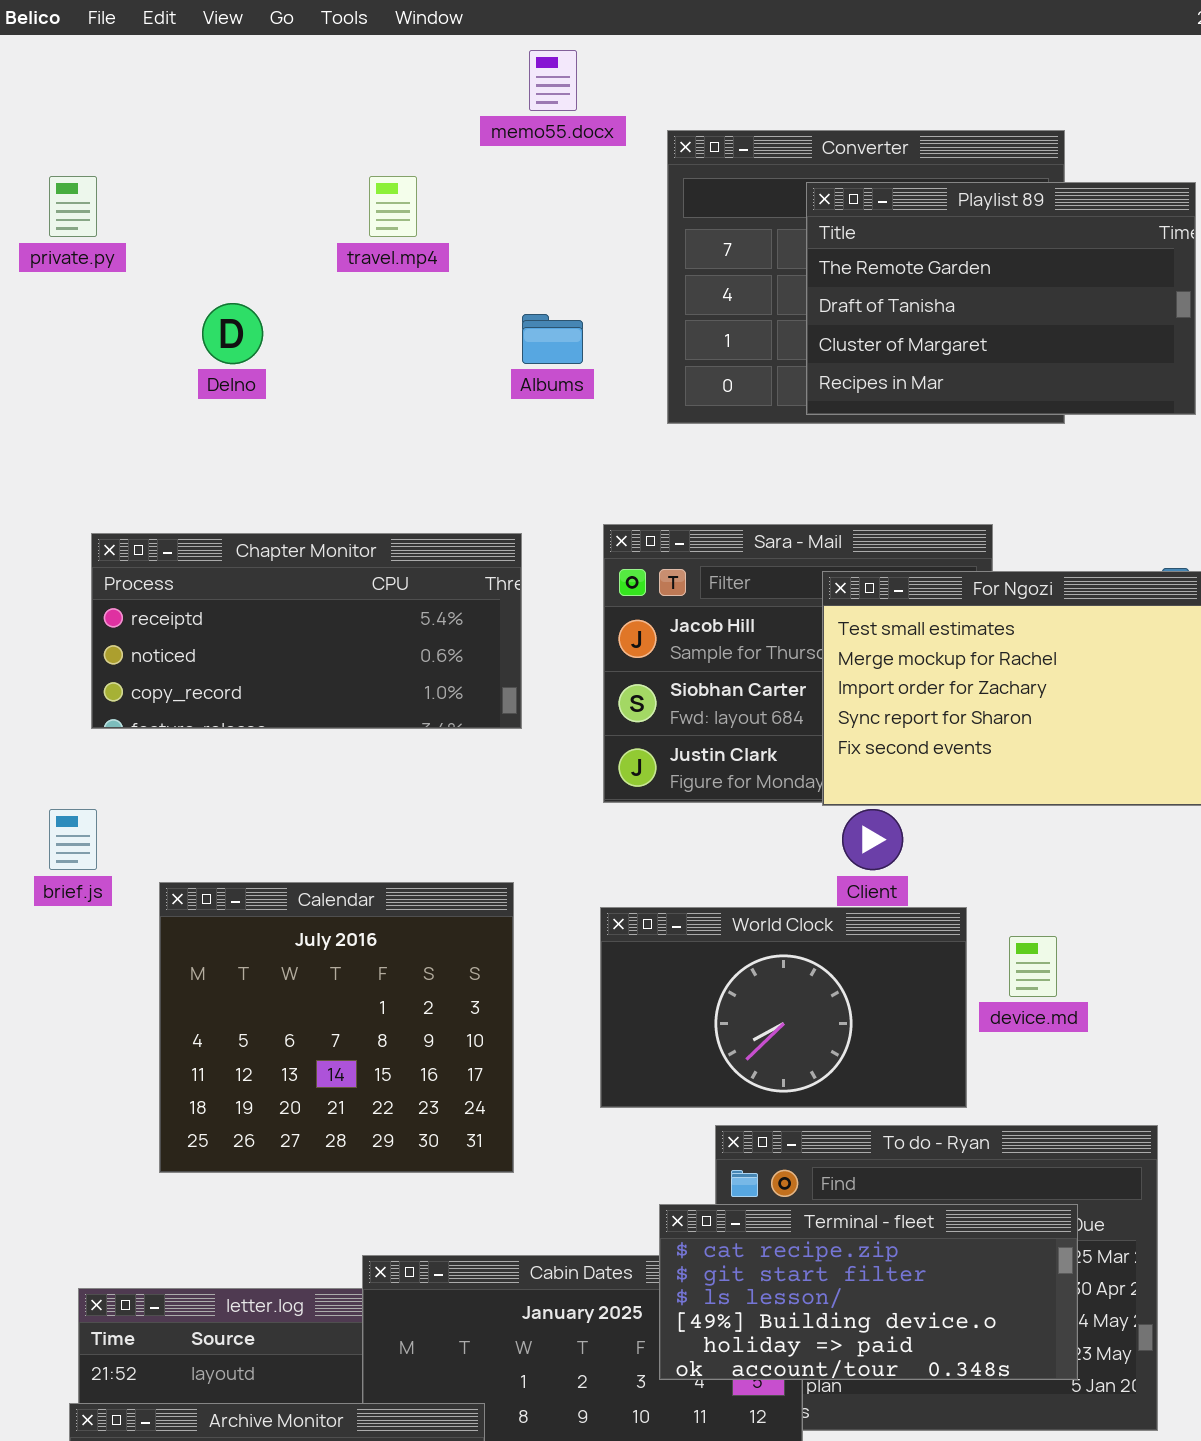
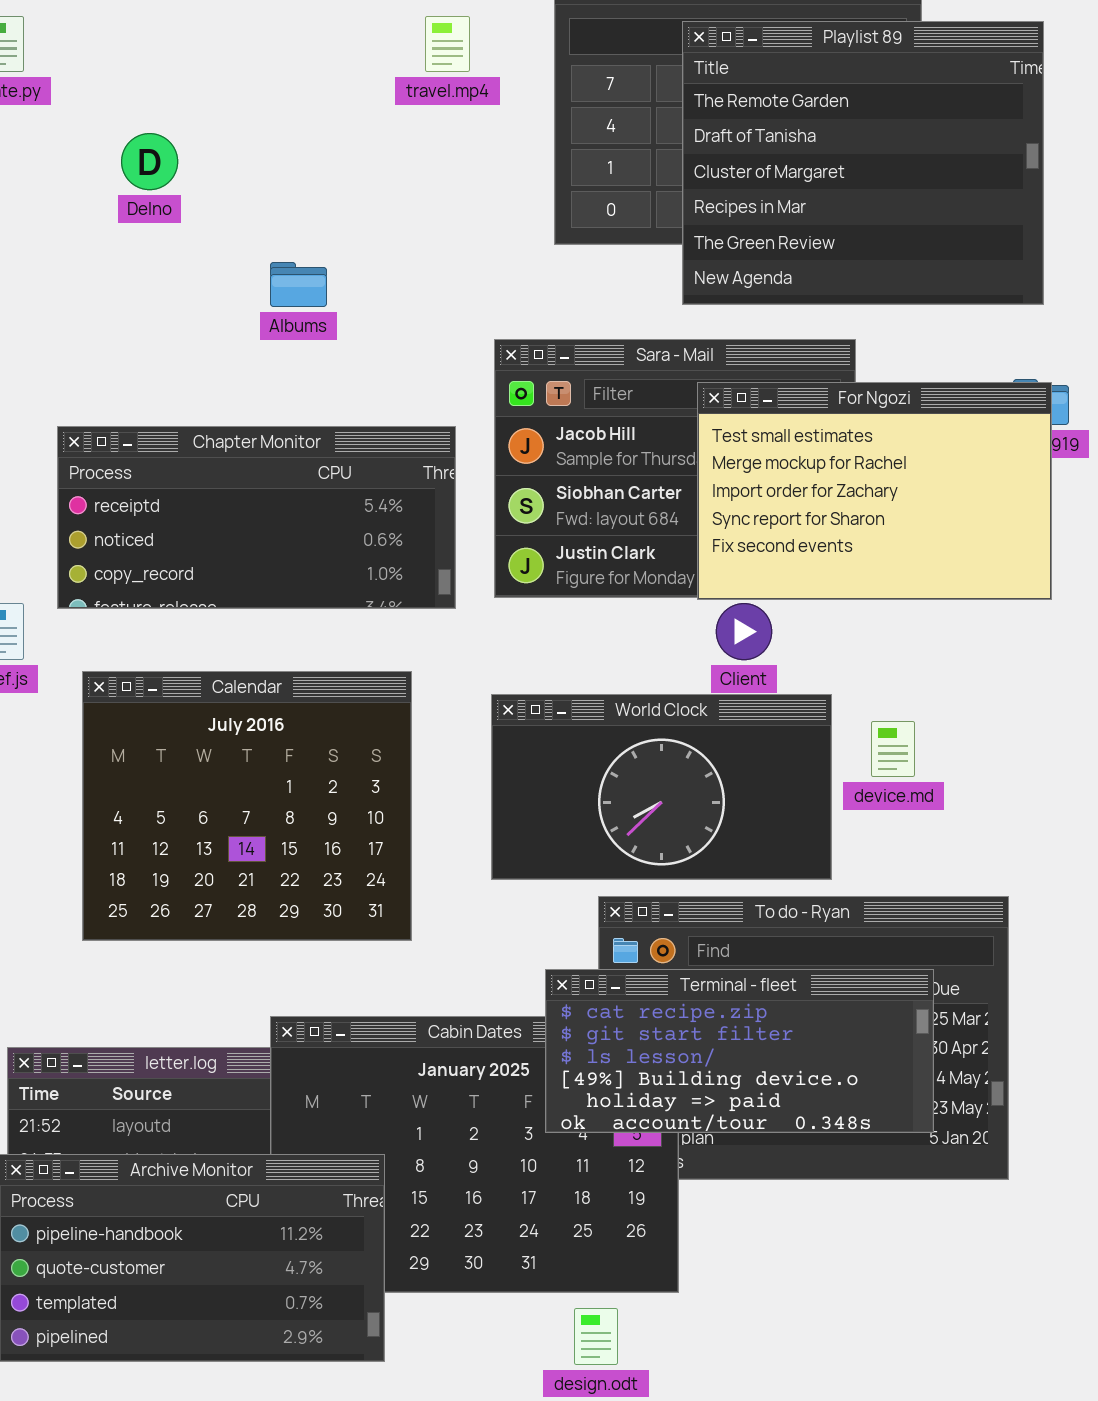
travel.mp4: [369,176,417,237] -> [425,16,470,72], moved
Playlist 89: [806,182,1196,415] -> [682,21,1044,305], resized
Albums: [522,314,583,364] -> [270,262,327,307], moved
Chapter Monitor: [91,533,522,729] -> [57,426,456,609], moved

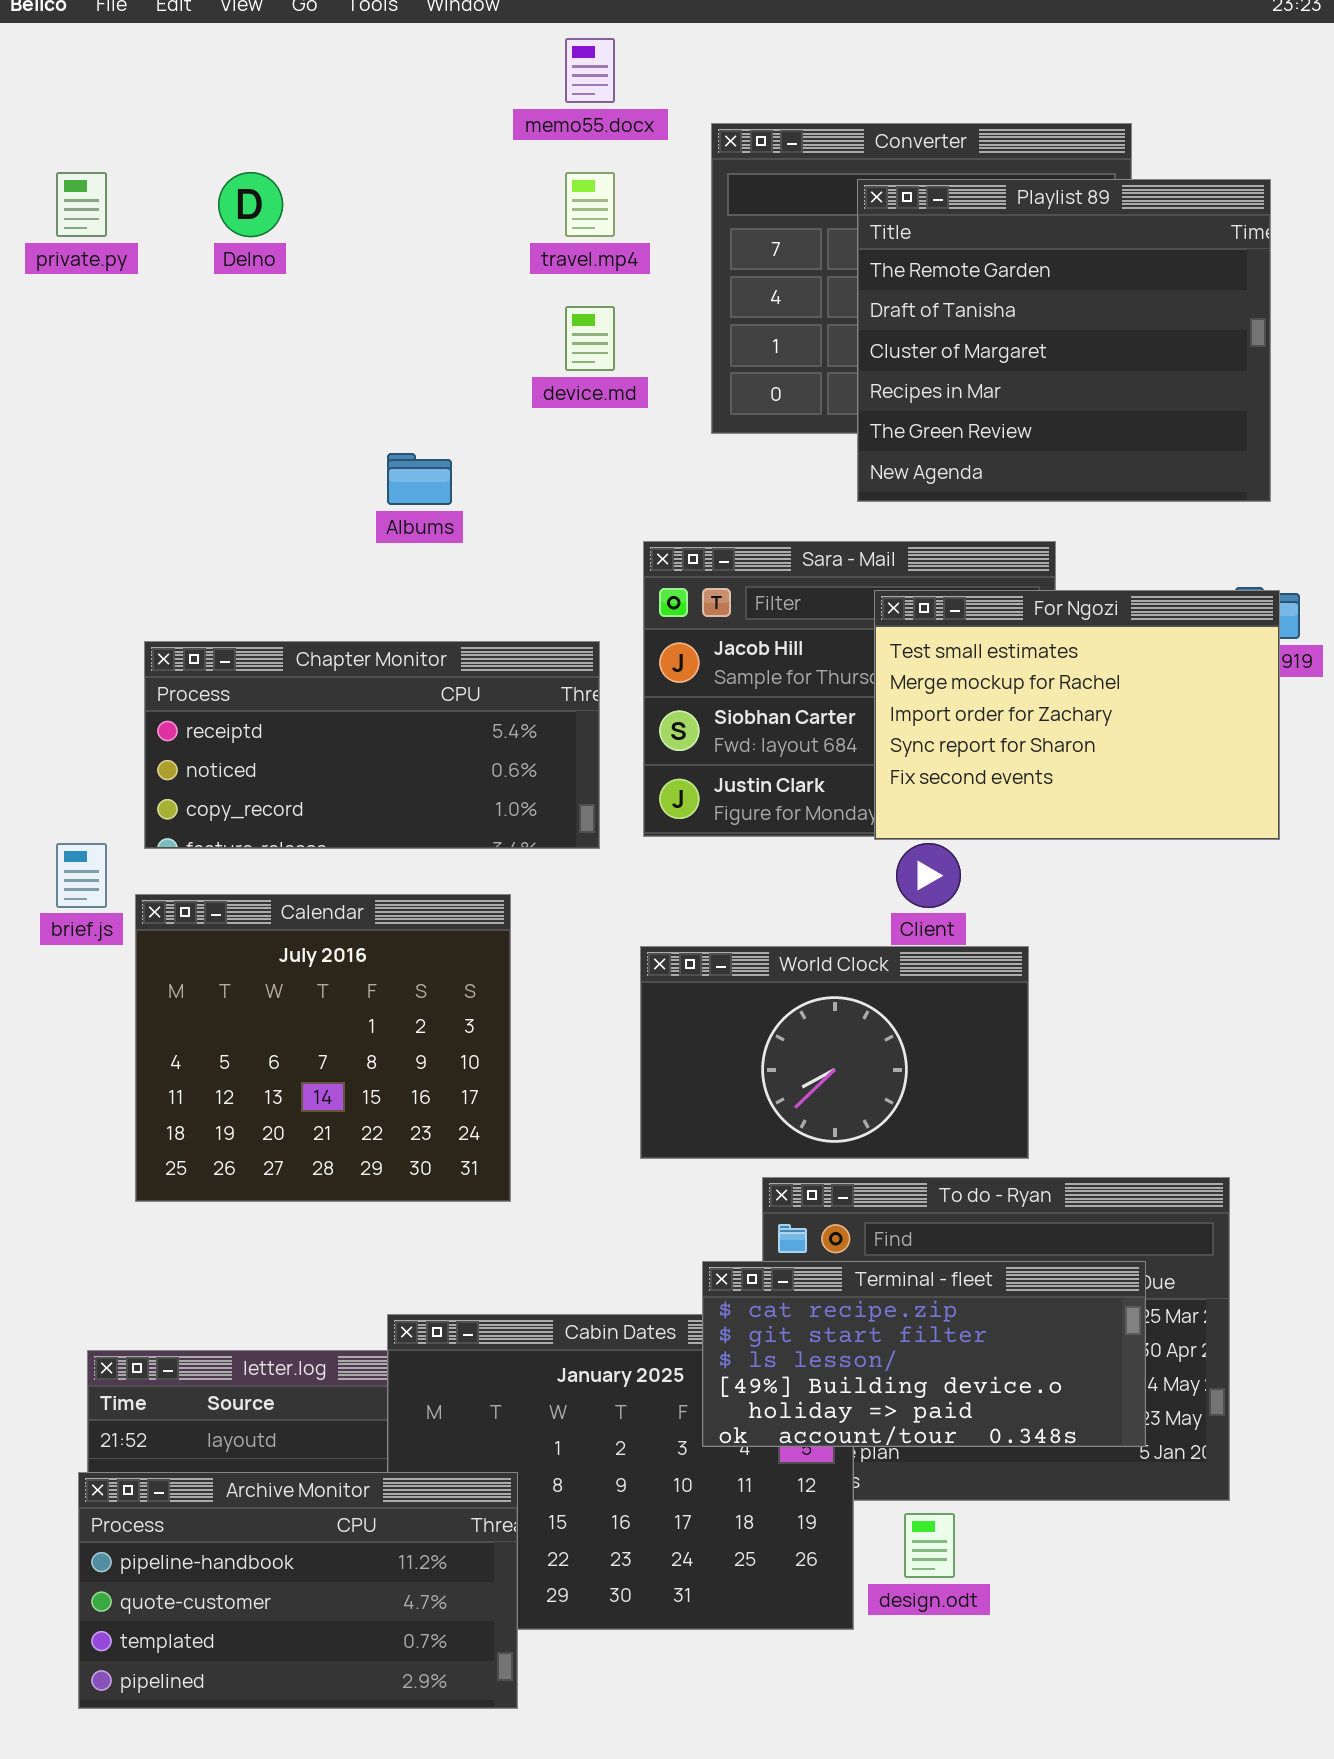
Delno: [121,133,178,190] -> [218,172,283,237], moved
Calendar: [82,671,412,941] -> [135,894,511,1202], moved
device.md: [871,721,915,777] -> [565,306,615,371], moved
design.odt: [574,1308,618,1365] -> [904,1513,955,1578], moved

